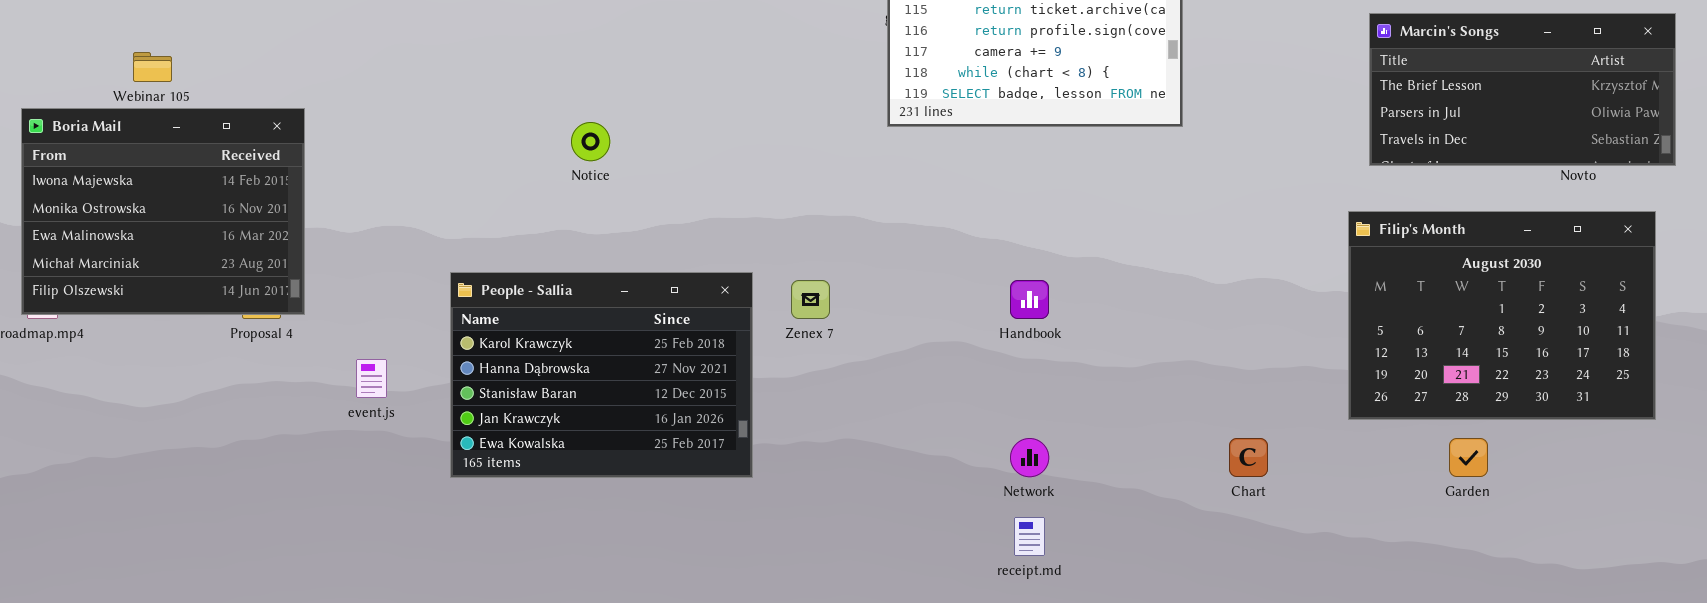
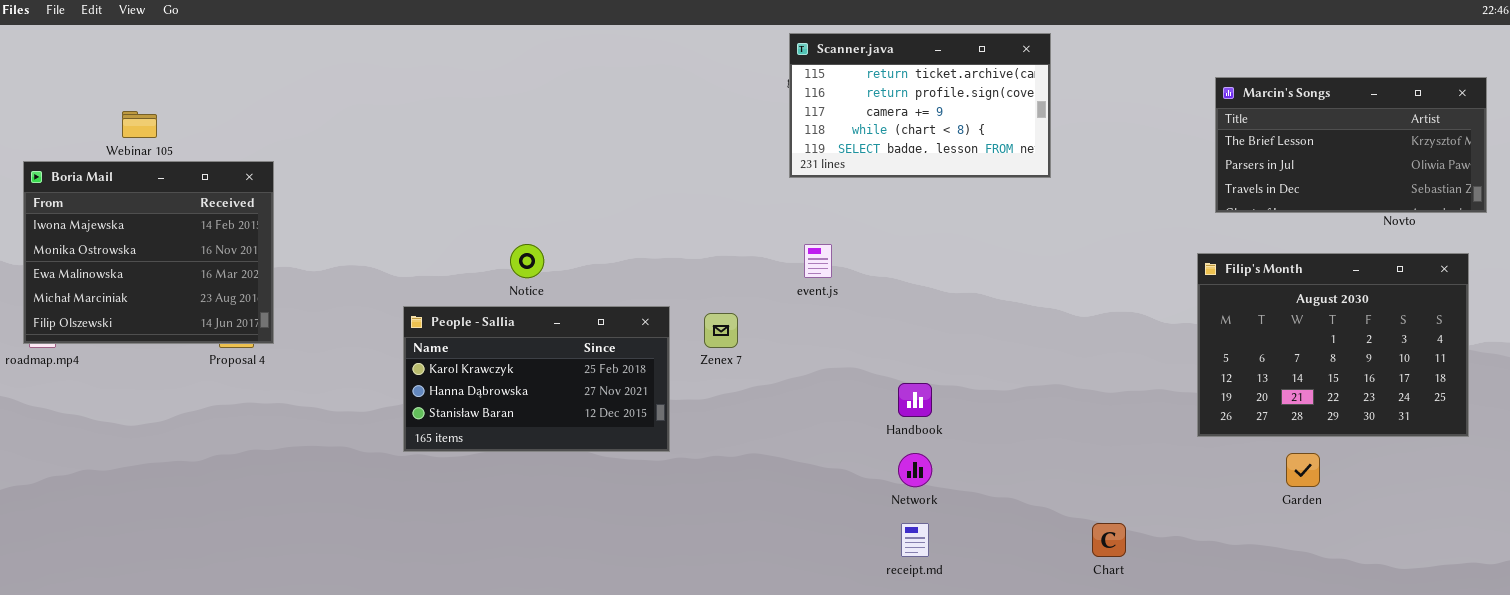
Notice: [571,122,610,161] -> [510,244,544,278], moved
People - Sallia: [450,272,753,478] -> [403,306,670,452], resized
Handbook: [1010,280,1049,319] -> [898,383,932,417], moved
event.js: [356,359,387,398] -> [804,244,832,278], moved
Chart: [1229,438,1268,477] -> [1092,523,1126,557], moved

